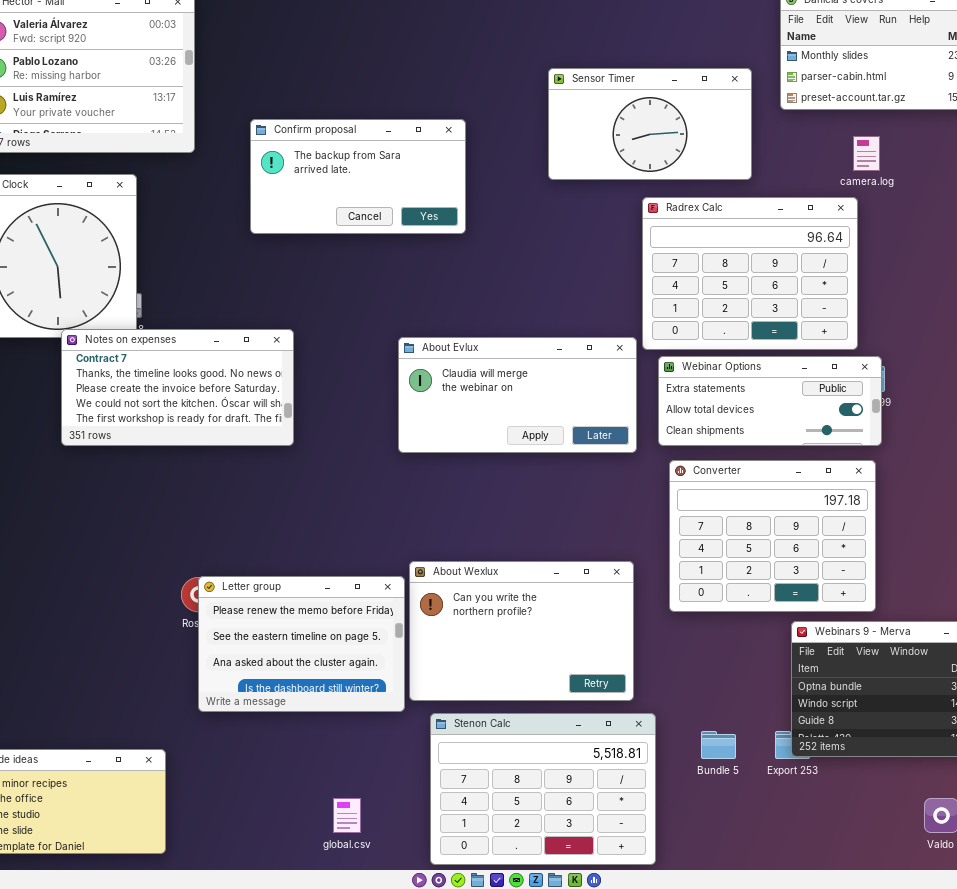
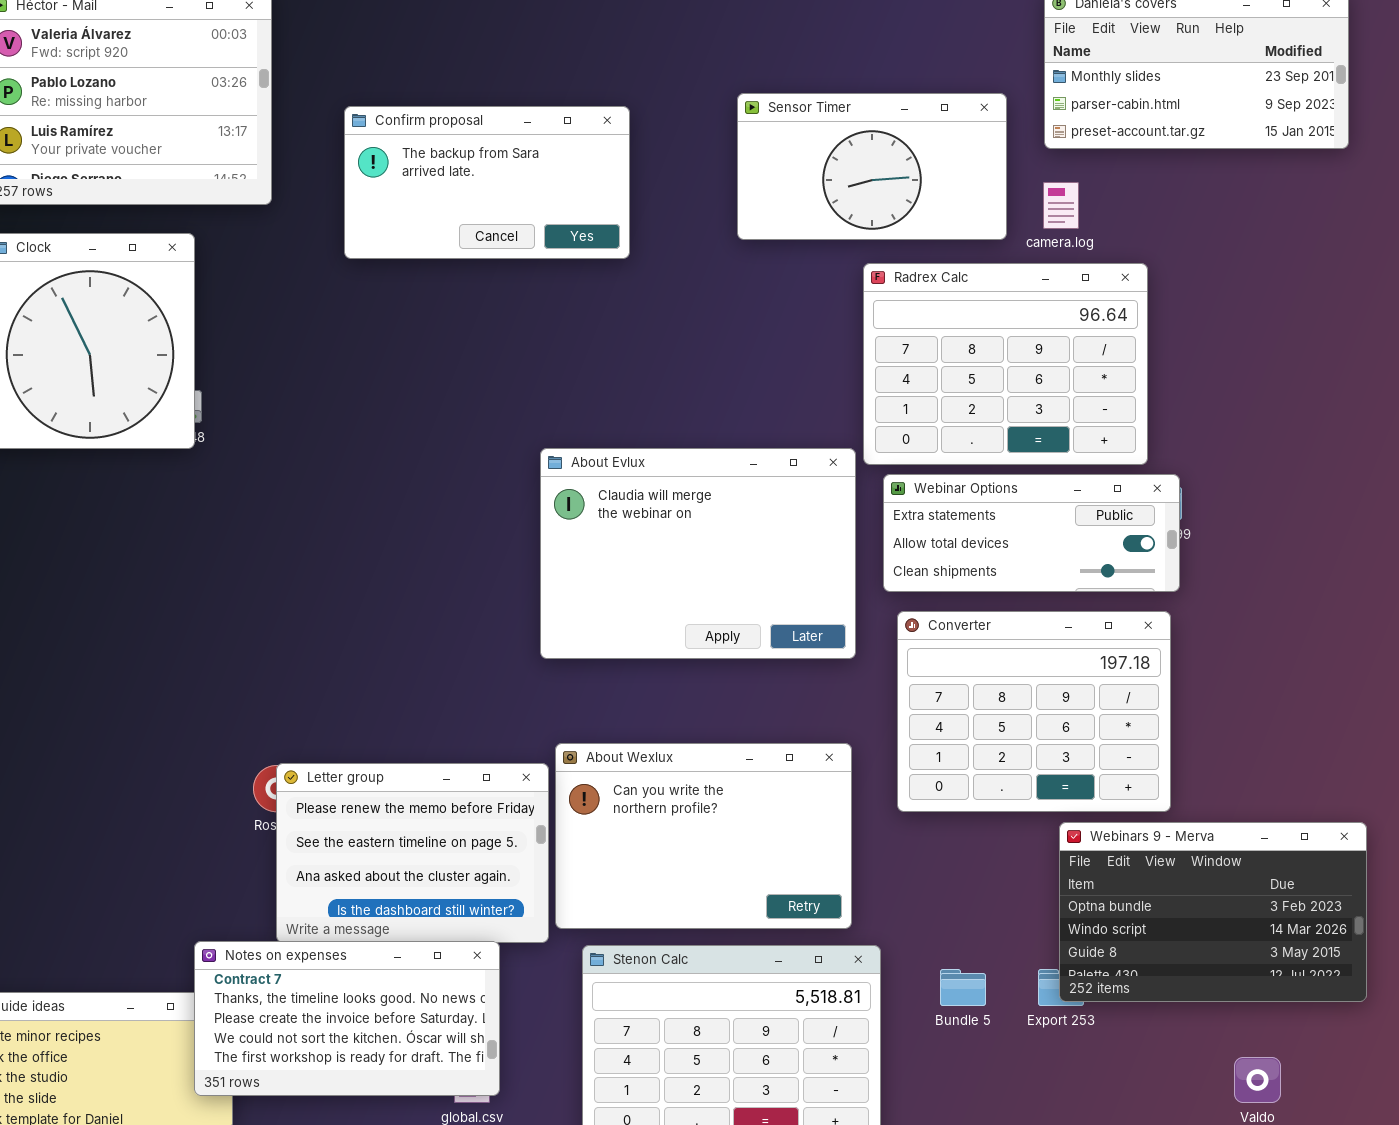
Confirm proposal: [250,119,466,234] -> [344,106,630,259], moved
camera.log: [853,136,880,171] -> [1043,182,1079,229], moved
Notes on expenses: [61,329,294,446] -> [194,941,500,1096], moved
About Evlux: [398,337,637,453] -> [540,448,856,659], resized

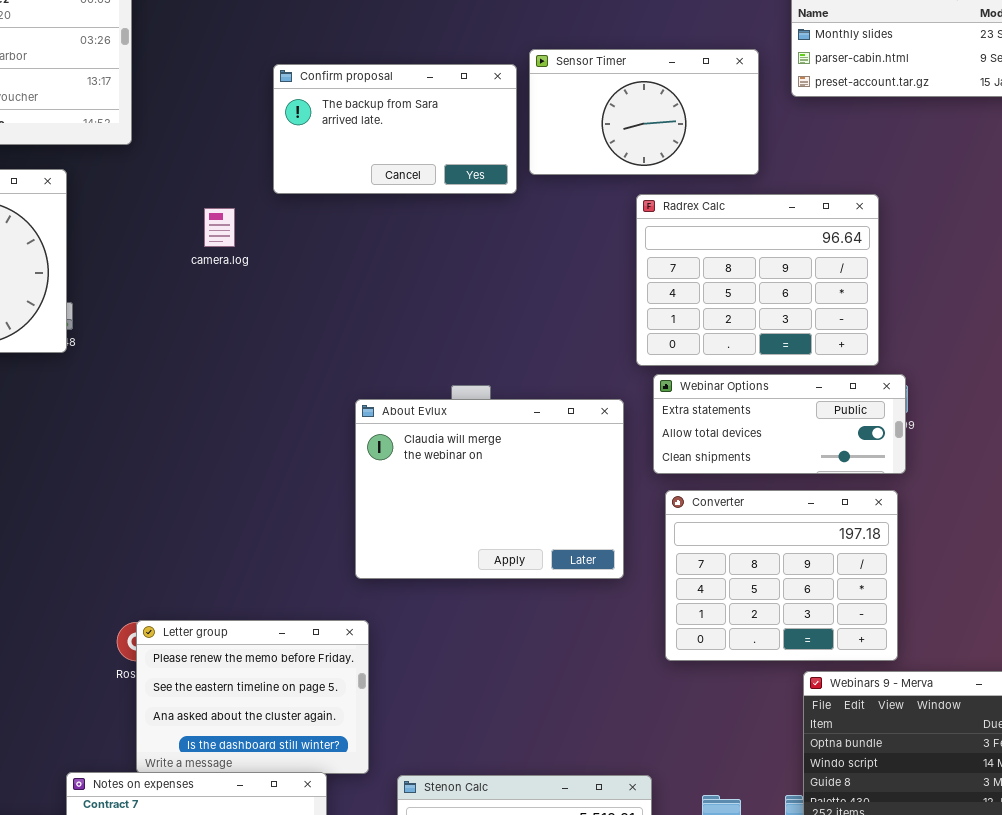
Confirm proposal: [344,106,630,259] -> [273,64,517,194], moved
camera.log: [1043,182,1079,229] -> [204,208,235,247], moved
About Evlux: [540,448,856,659] -> [355,399,624,579], moved
About Wexlux: [555,743,852,929] -> none, closed

